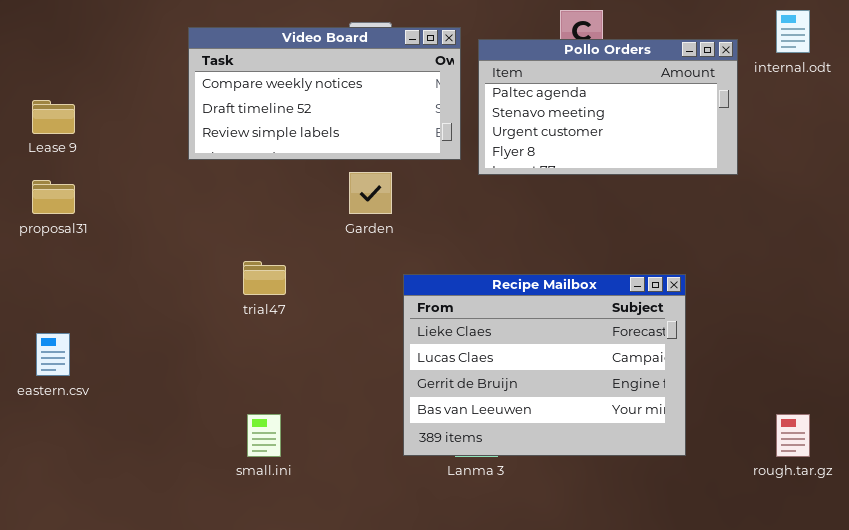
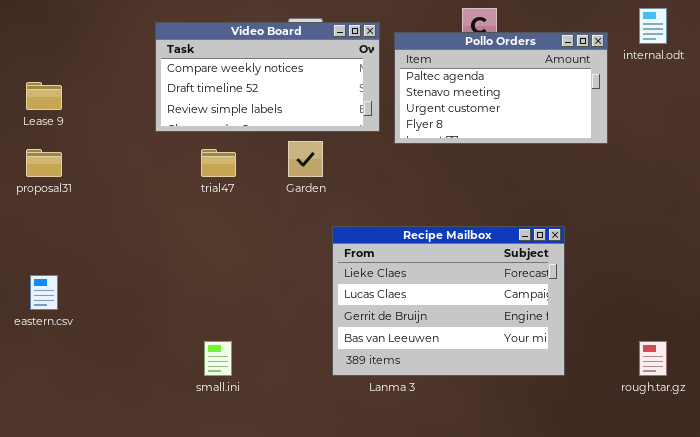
trial47: [243,261,286,295] -> [201,149,236,177], moved

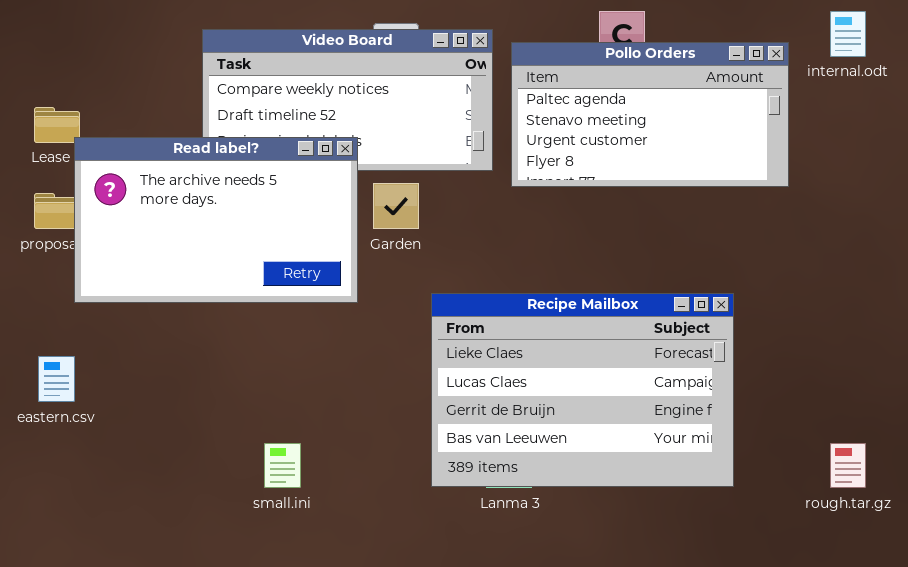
Read label?: none -> [74,137,358,303], opened

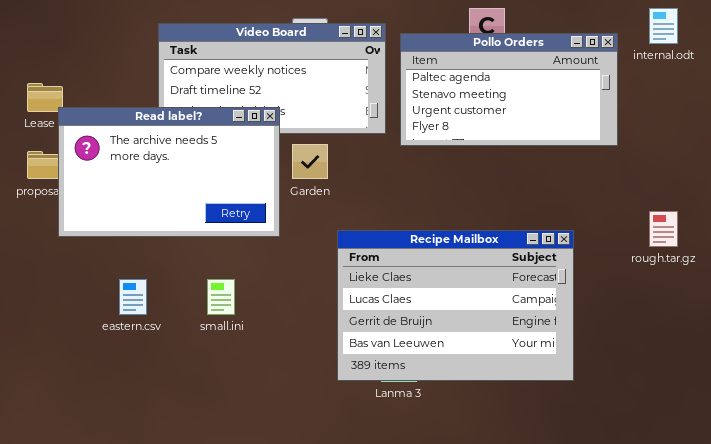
eastern.csv: [38,356,75,402] -> [119,279,147,315], moved
small.ini: [264,443,301,488] -> [207,279,235,315], moved
rough.tar.gz: [830,443,866,488] -> [649,211,678,247], moved

